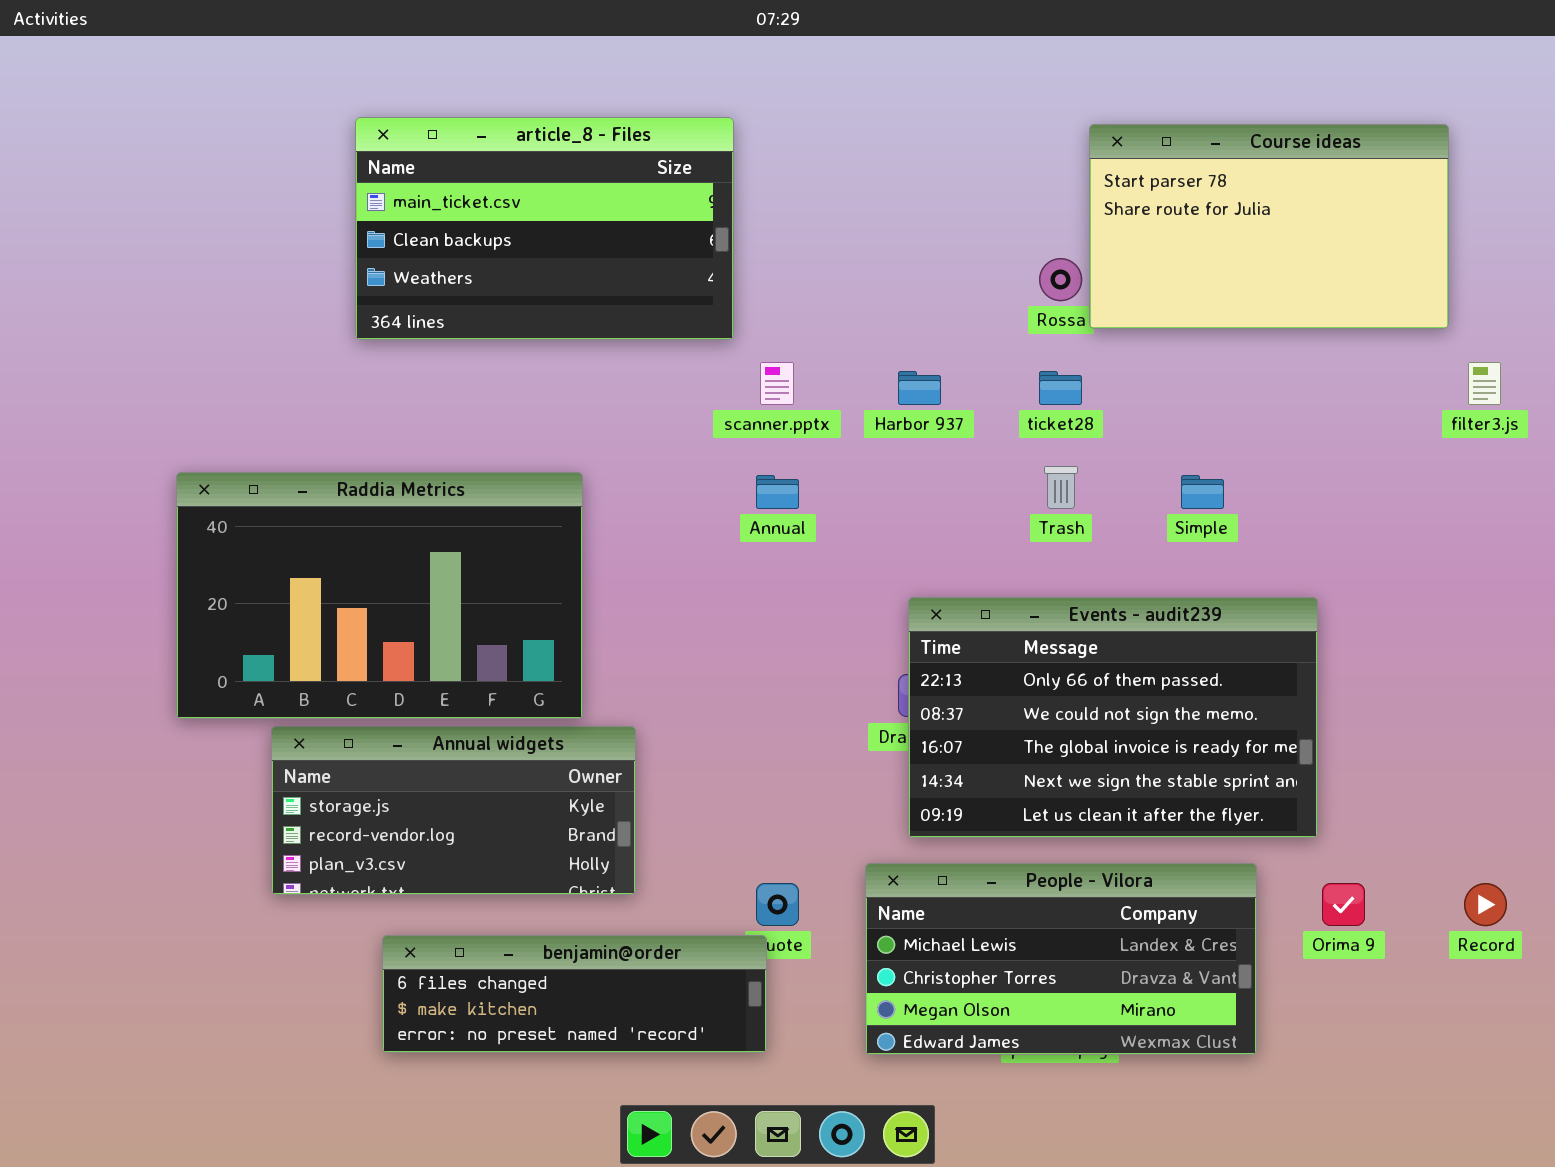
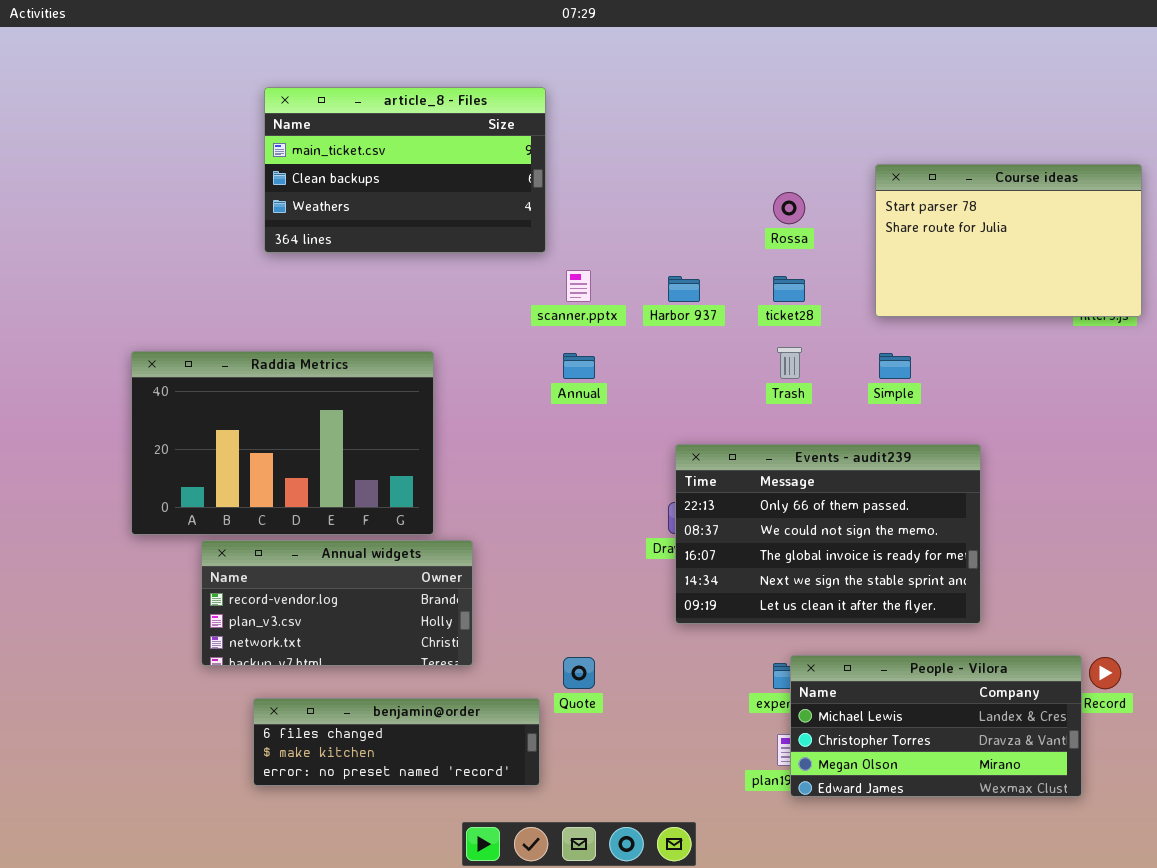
Course ideas: [1089,124,1449,329] -> [875,164,1142,317], moved
Annual widgets: [271,726,636,895] -> [201,540,473,666], scrolled down 1 row
People - Vilora: [865,863,1257,1055] -> [790,655,1082,797], moved
benjamin@order: [382,935,767,1053] -> [253,698,540,786], moved

